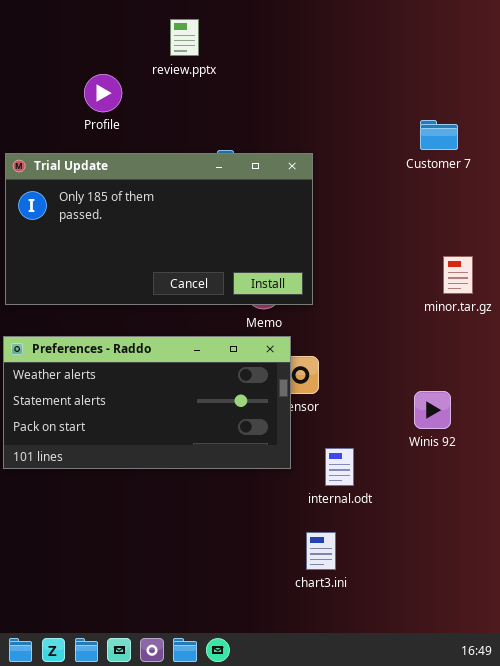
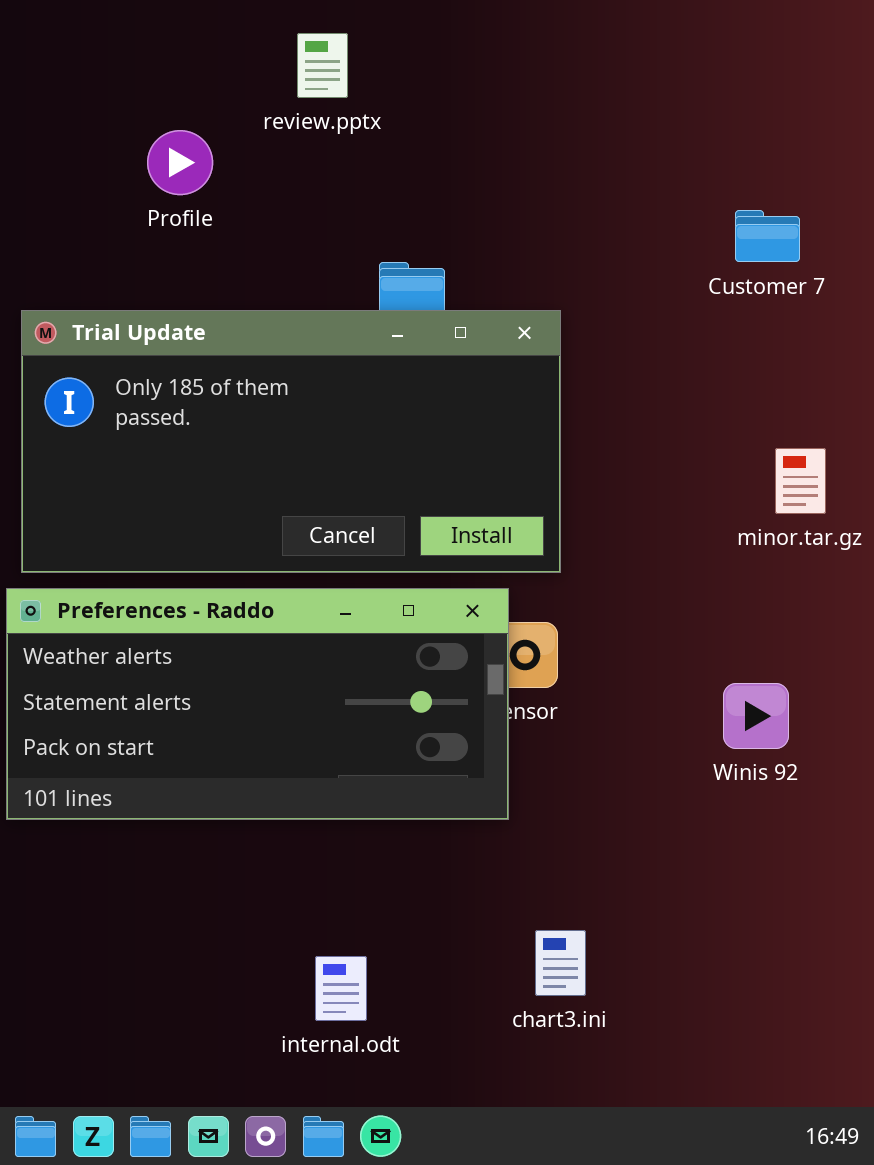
Trial Update: [5,153,313,305] -> [21,310,561,573], moved
internal.odt: [325,448,354,486] -> [315,956,367,1021], moved

